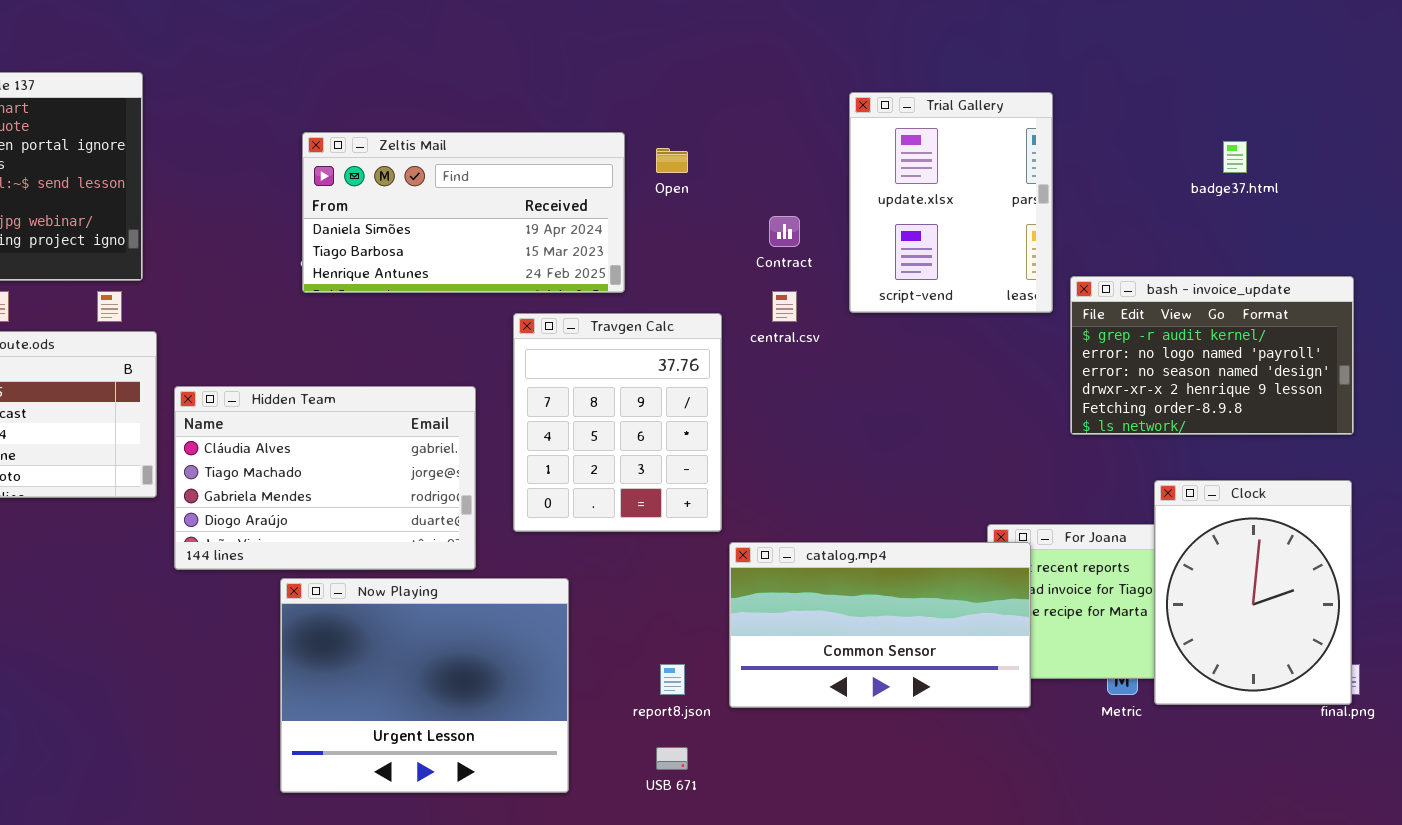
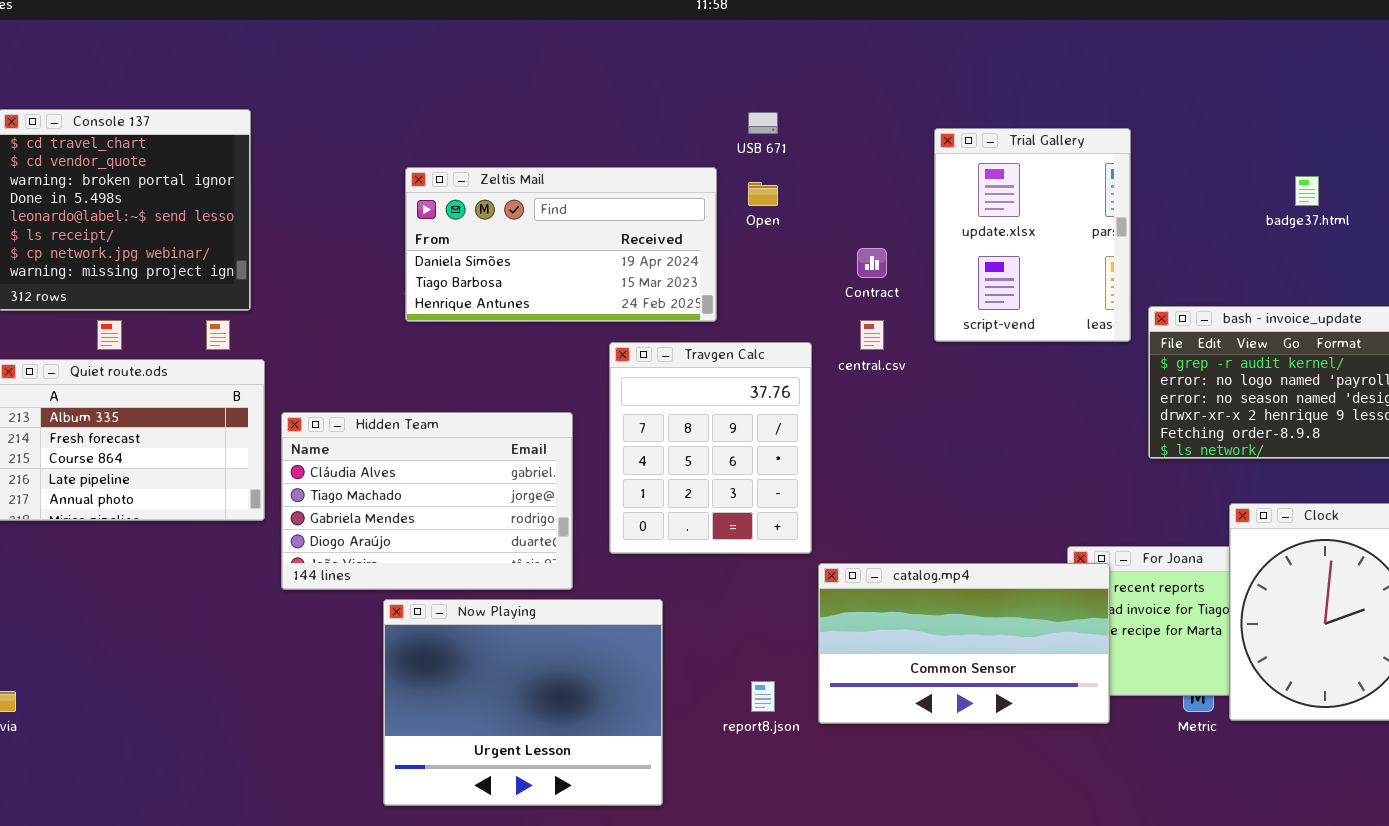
USB 671: [656,747,688,770] -> [748,112,778,134], moved

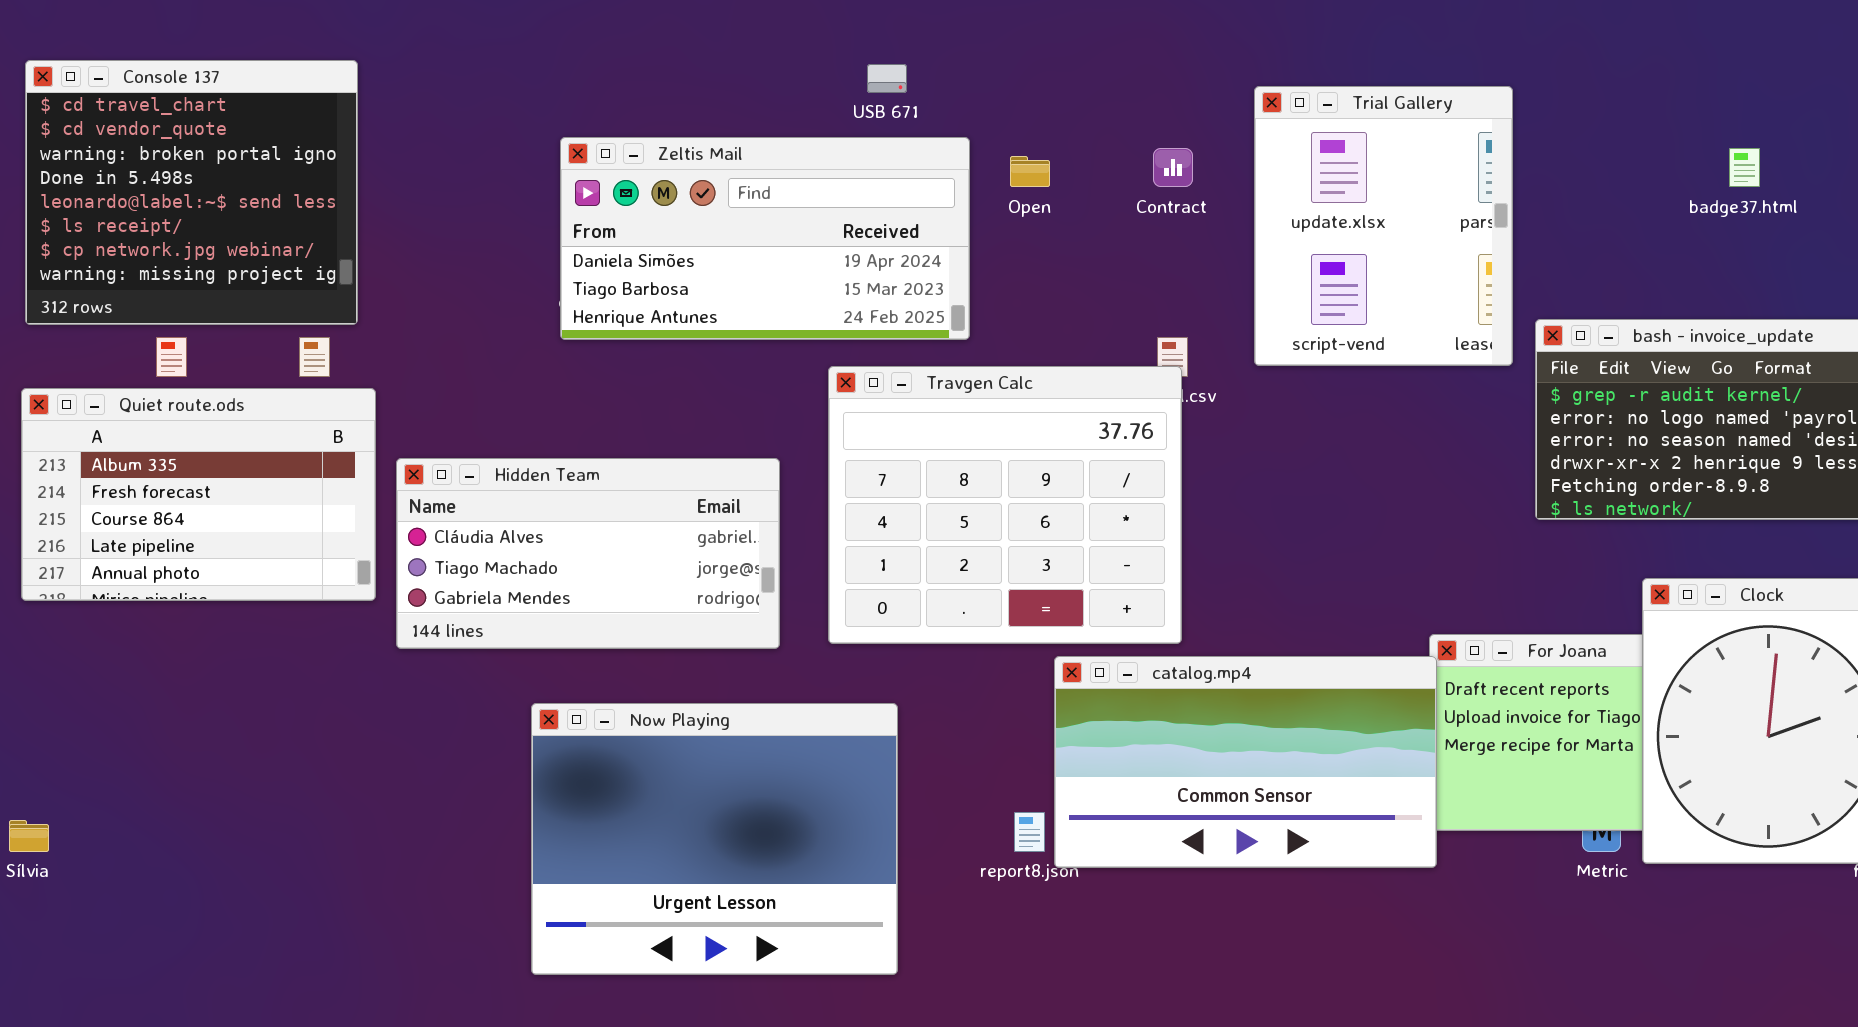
USB 671: [748,112,778,134] -> [867,64,907,93], moved
Contract: [857,248,887,278] -> [1153,148,1193,187], moved
Travgen Calc: [609,342,812,554] -> [828,366,1182,644], resized
Hidden Team: [281,412,573,590] -> [396,458,780,649], resized
catalog.mp4: [818,563,1110,724] -> [1054,656,1437,868], moved

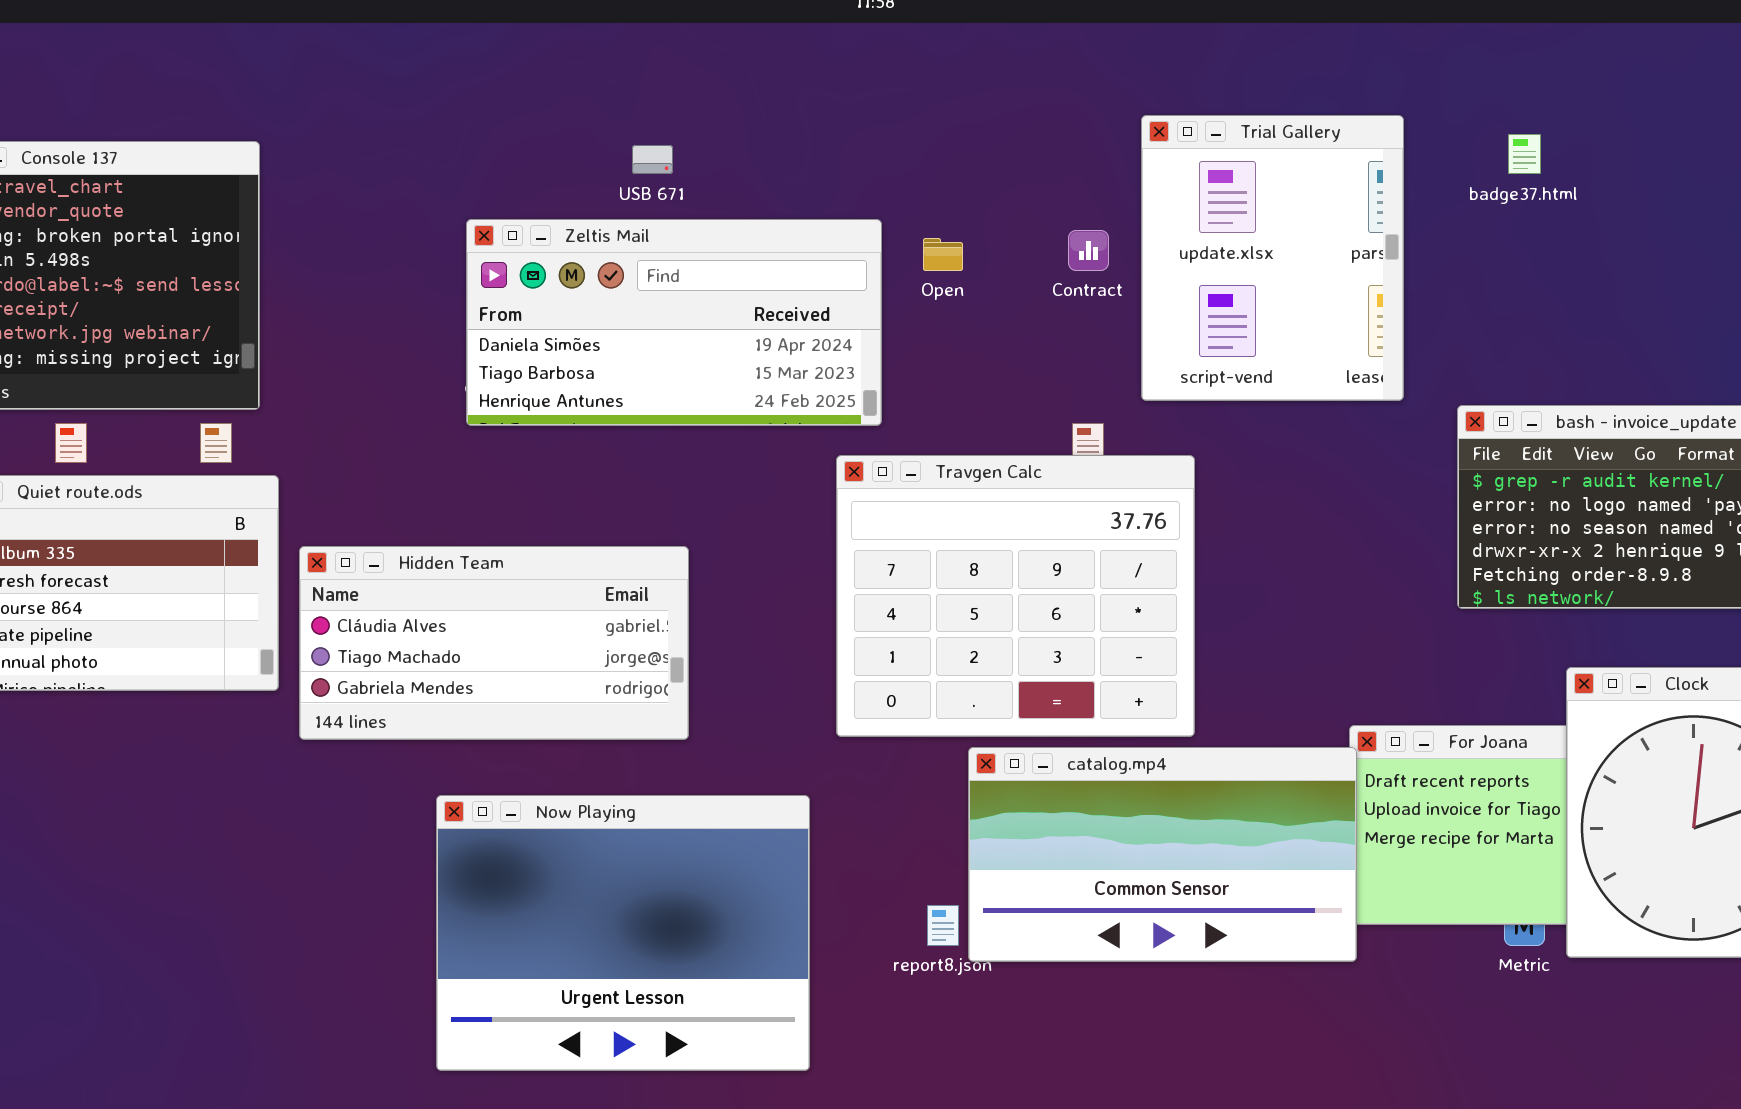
USB 671: [867,64,907,93] -> [632,145,673,174], moved
Trial Gallery: [1254,86,1513,366] -> [1141,115,1404,401], moved
badge37.html: [1729,148,1760,187] -> [1508,134,1541,174], moved
Travgen Calc: [828,366,1182,644] -> [836,455,1195,737], moved

